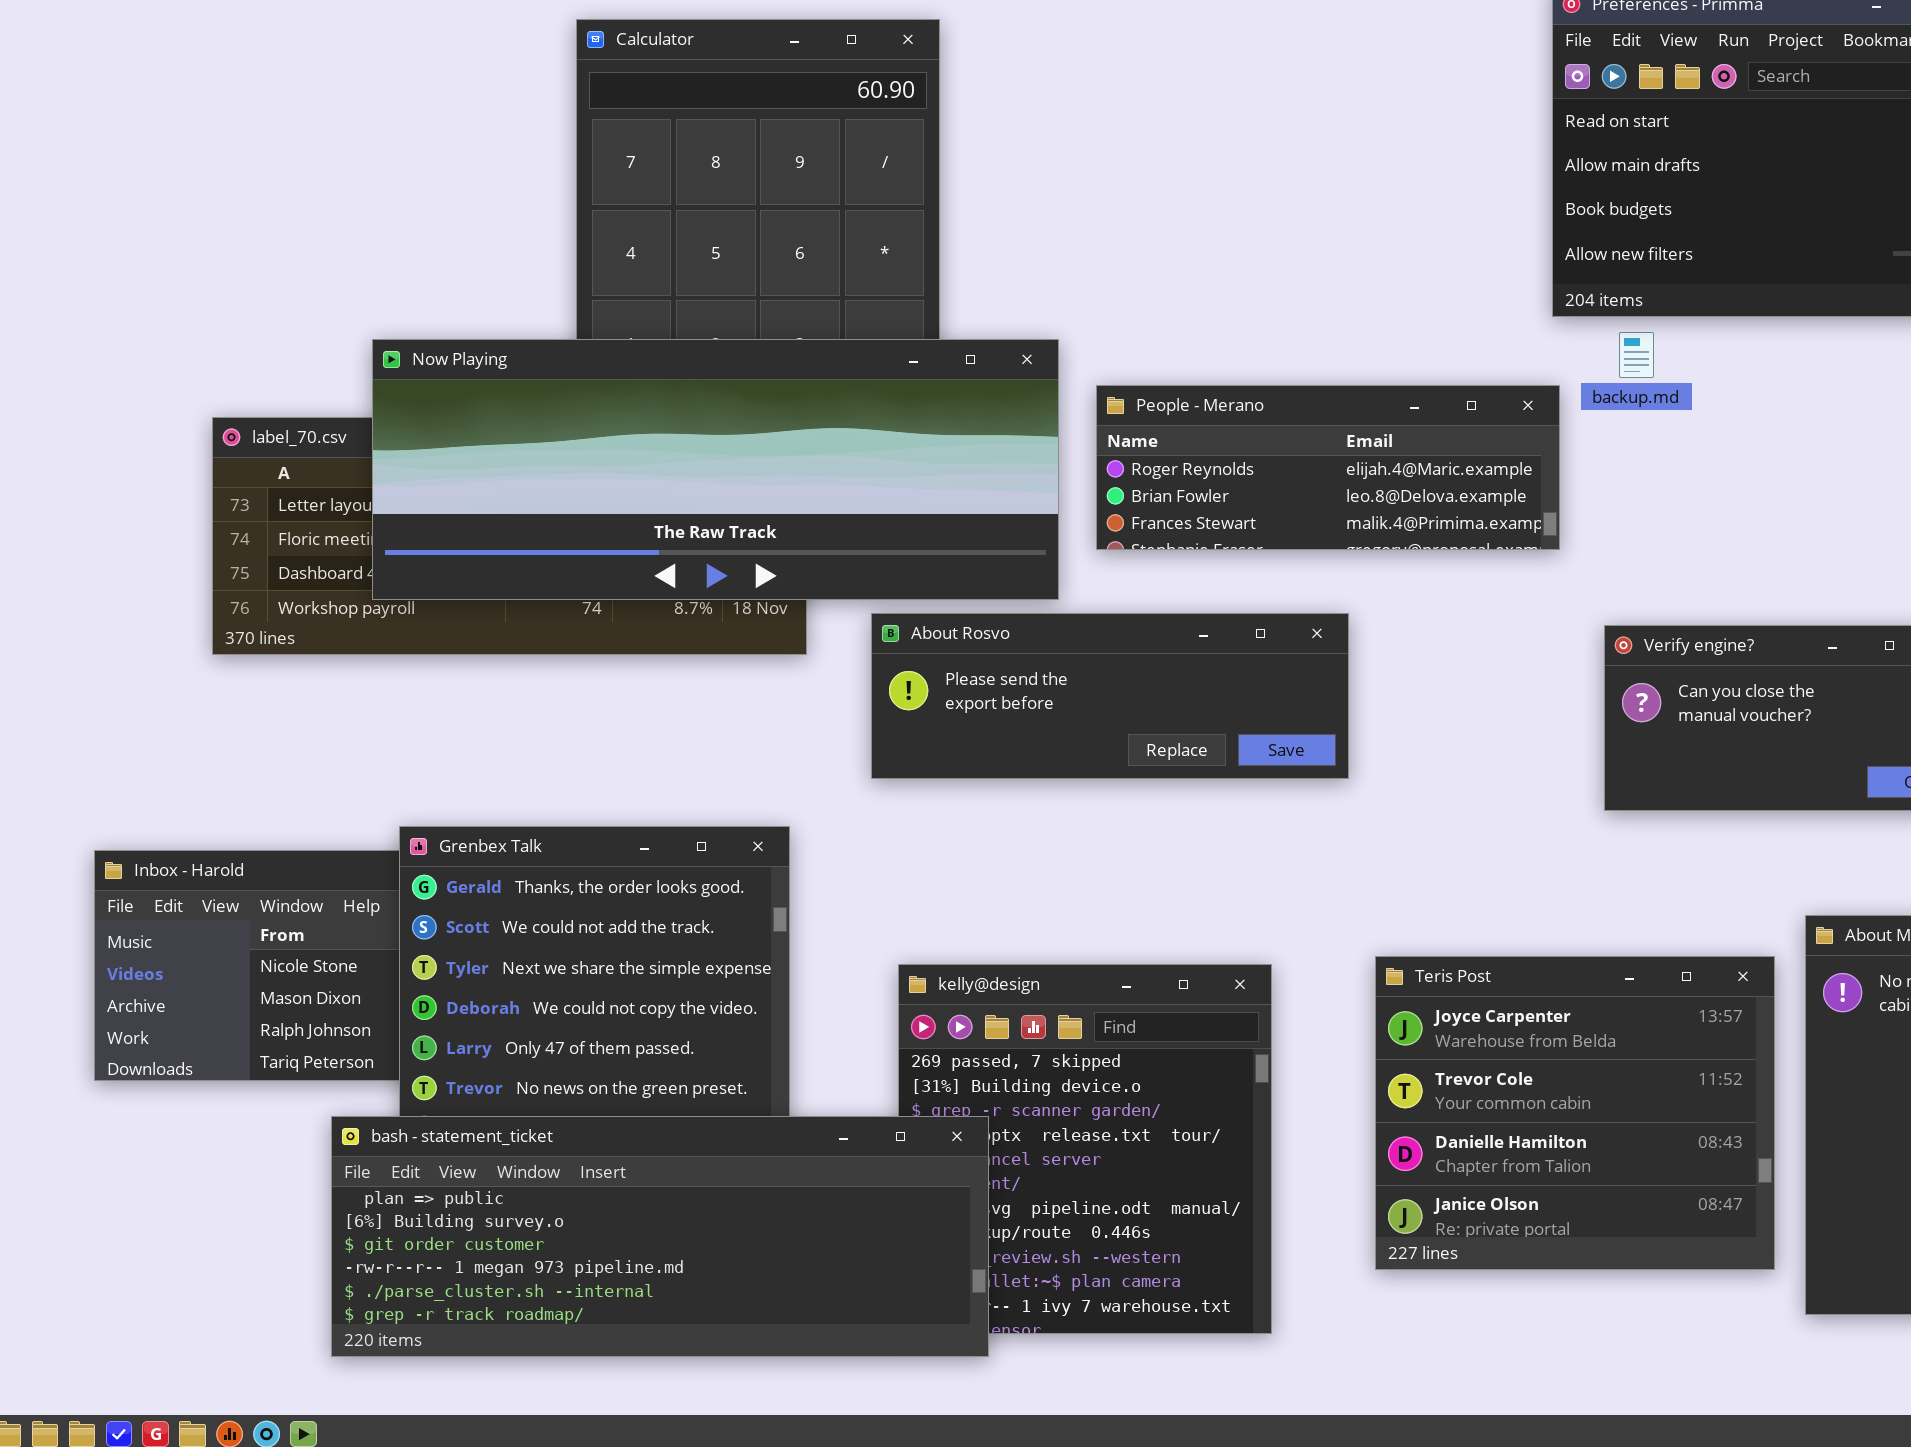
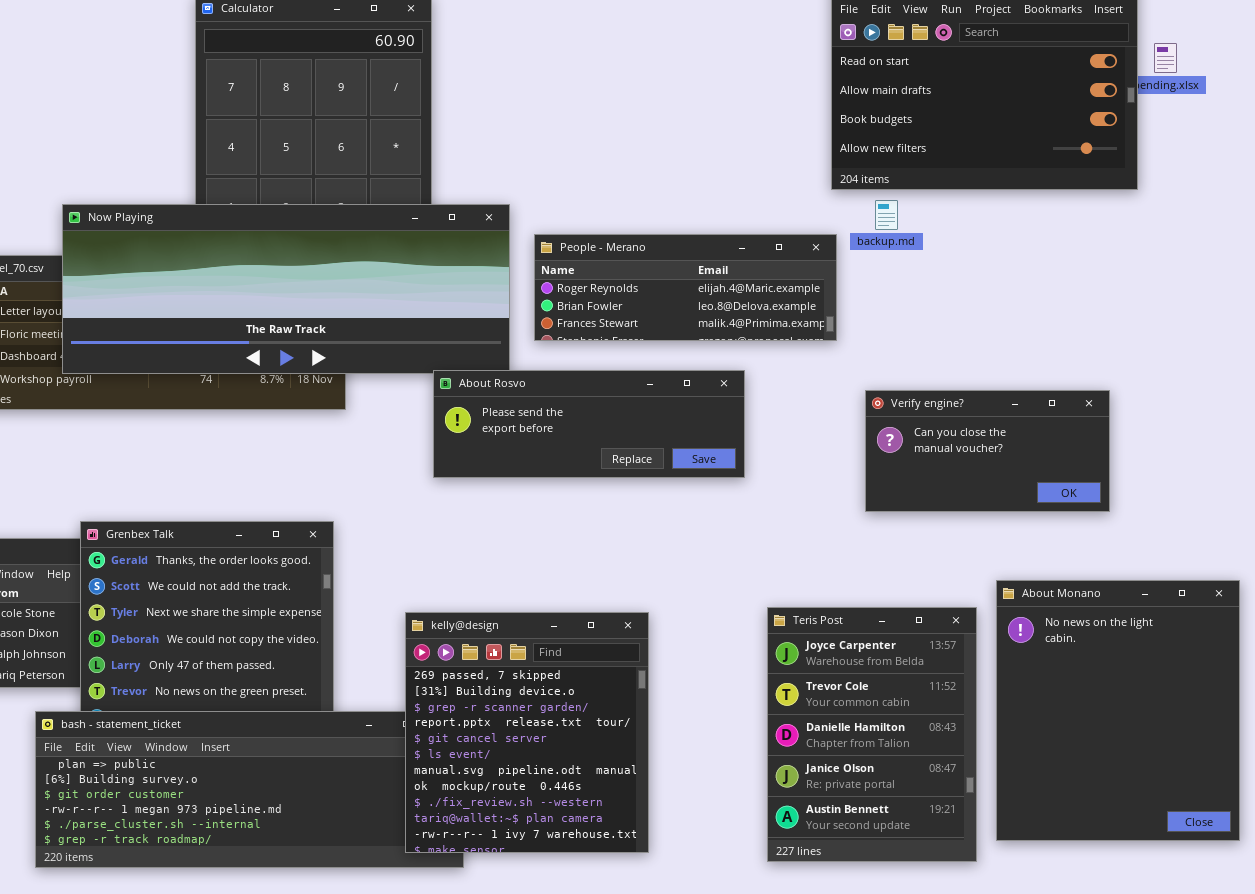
About Rosvo: [871,613,1349,779] -> [433,370,745,478], moved
Teris Post: [1375,956,1775,1270] -> [767,607,977,862], resized
kelly@design: [898,964,1272,1334] -> [405,612,649,853], raised

